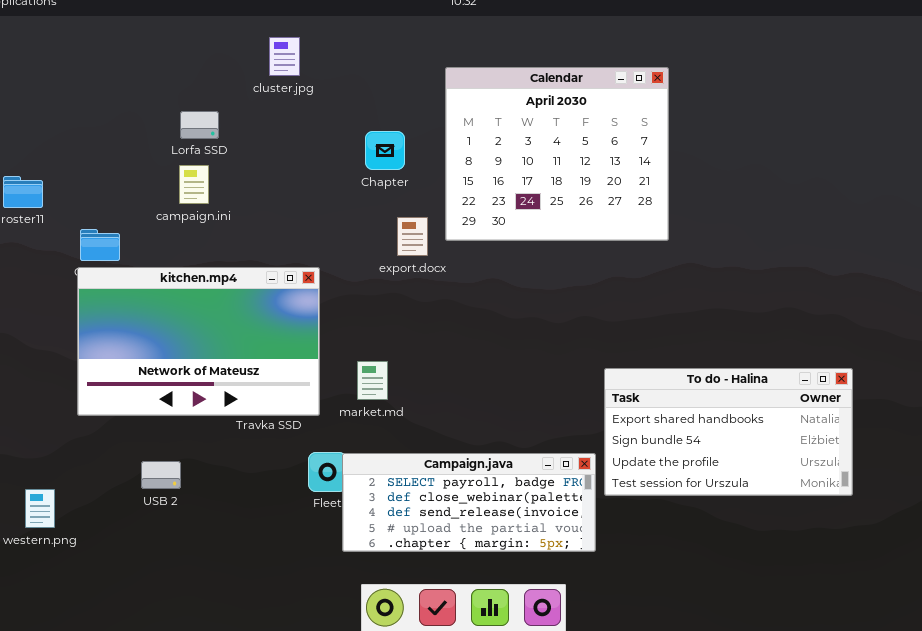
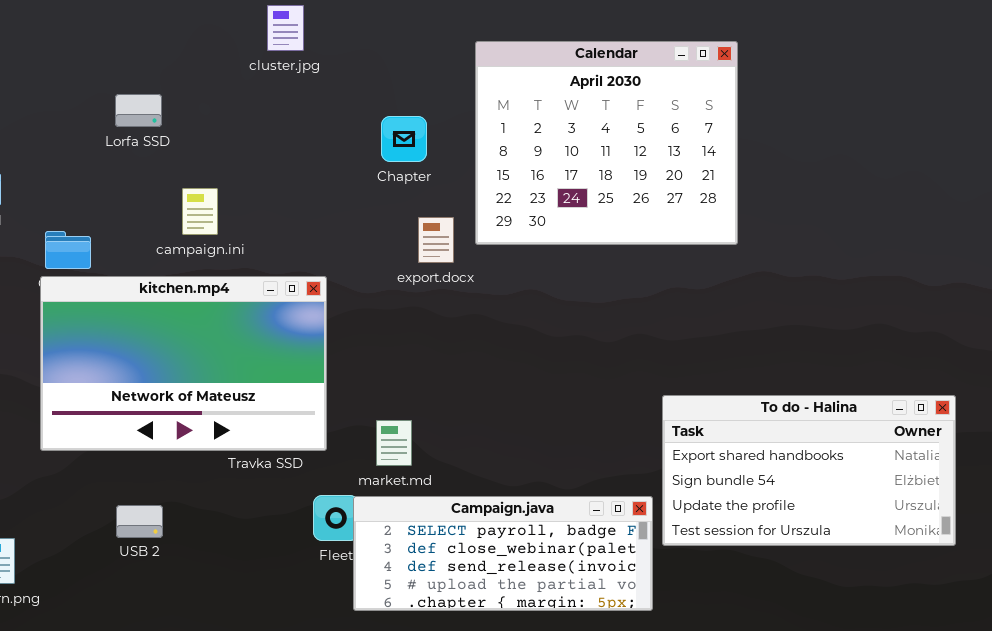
Lorfa SSD: [180,111,219,139] -> [115,94,162,127], moved
campaign.ini: [179,165,209,204] -> [182,188,218,235], moved
market.md: [357,361,388,400] -> [376,420,412,466], moved

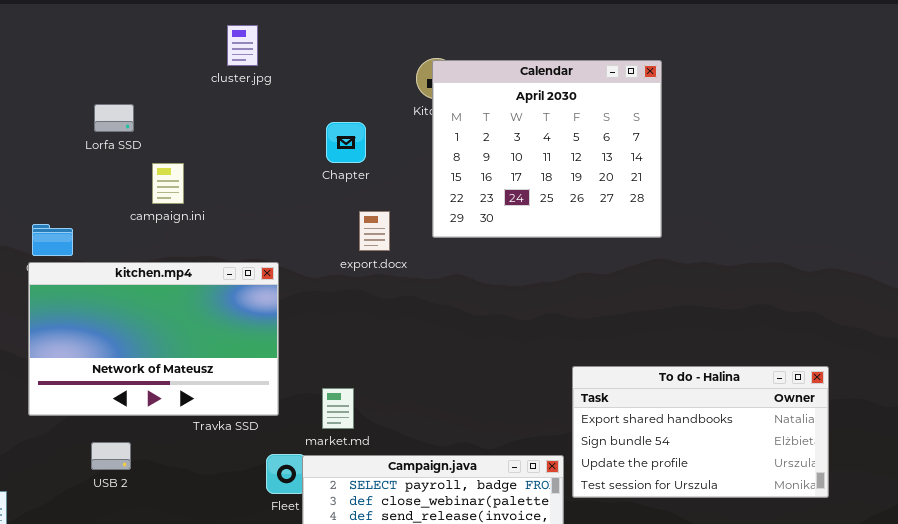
Calendar: [475,41,738,245] -> [432,60,662,238], moved
campaign.ini: [182,188,218,235] -> [152,163,184,204], moved
USB 2: [116,505,163,538] -> [91,442,131,470], moved

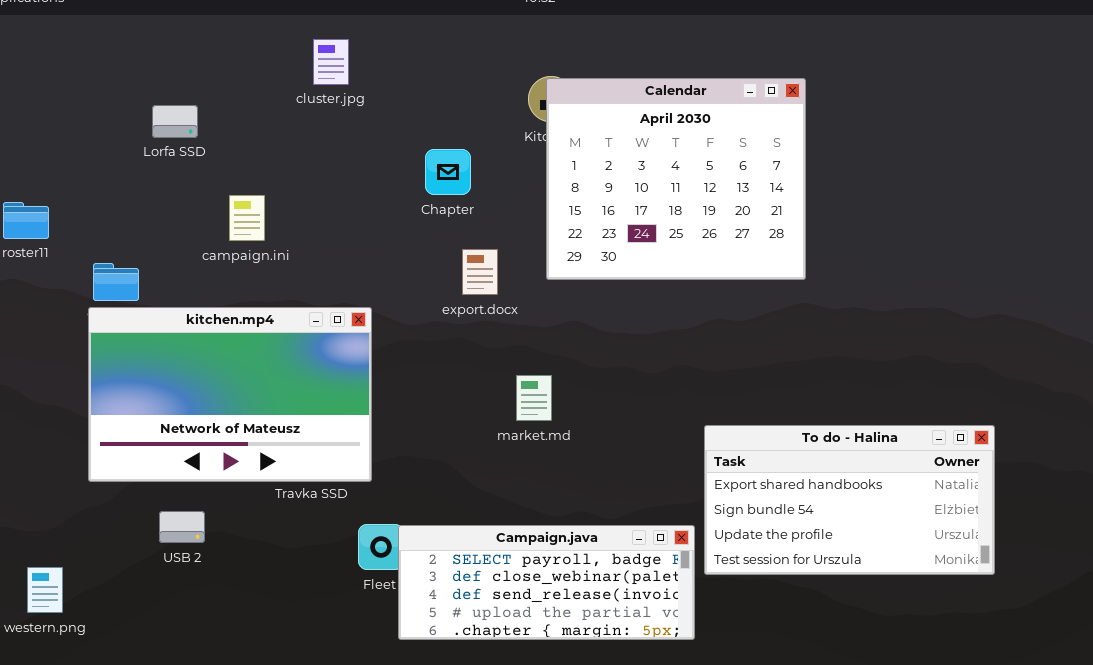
Lorfa SSD: [94,104,134,132] -> [152,105,198,138], moved
market.md: [322,388,354,429] -> [516,375,552,421], moved

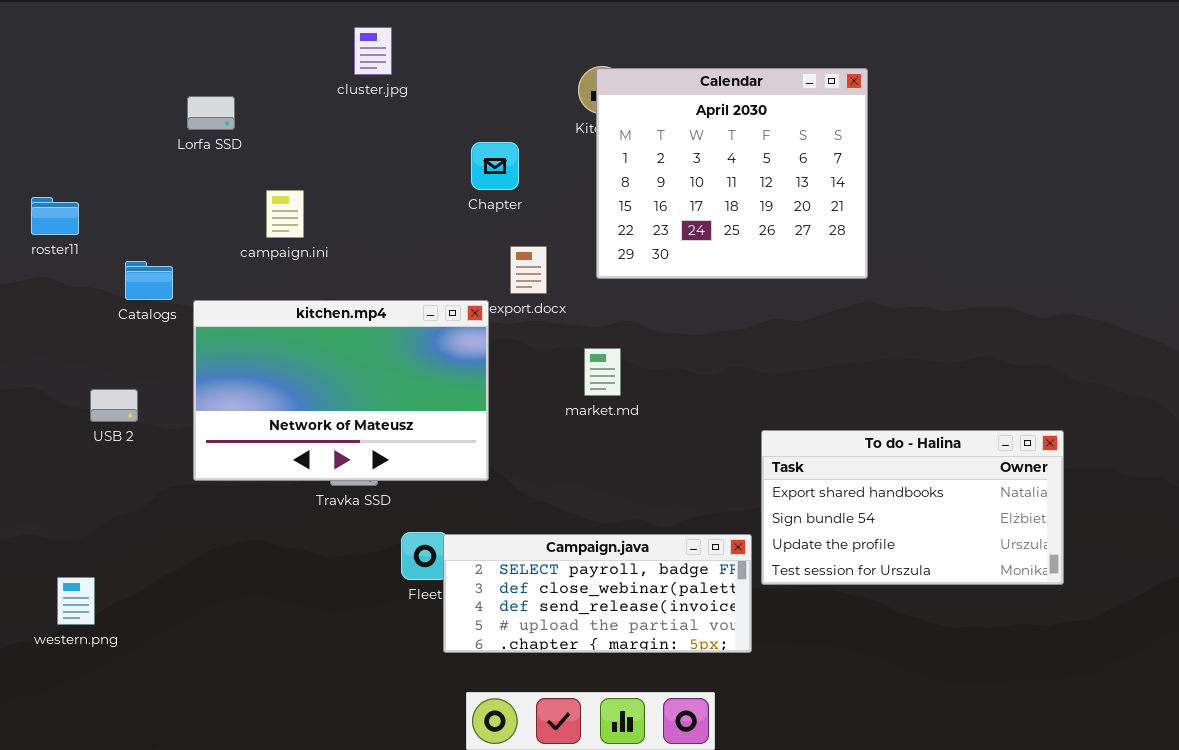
kitchen.mp4: [88,307,372,482] -> [193,300,489,481], moved
market.md: [516,375,552,421] -> [584,348,621,396], moved
USB 2: [159,511,205,543] -> [90,389,138,422], moved

